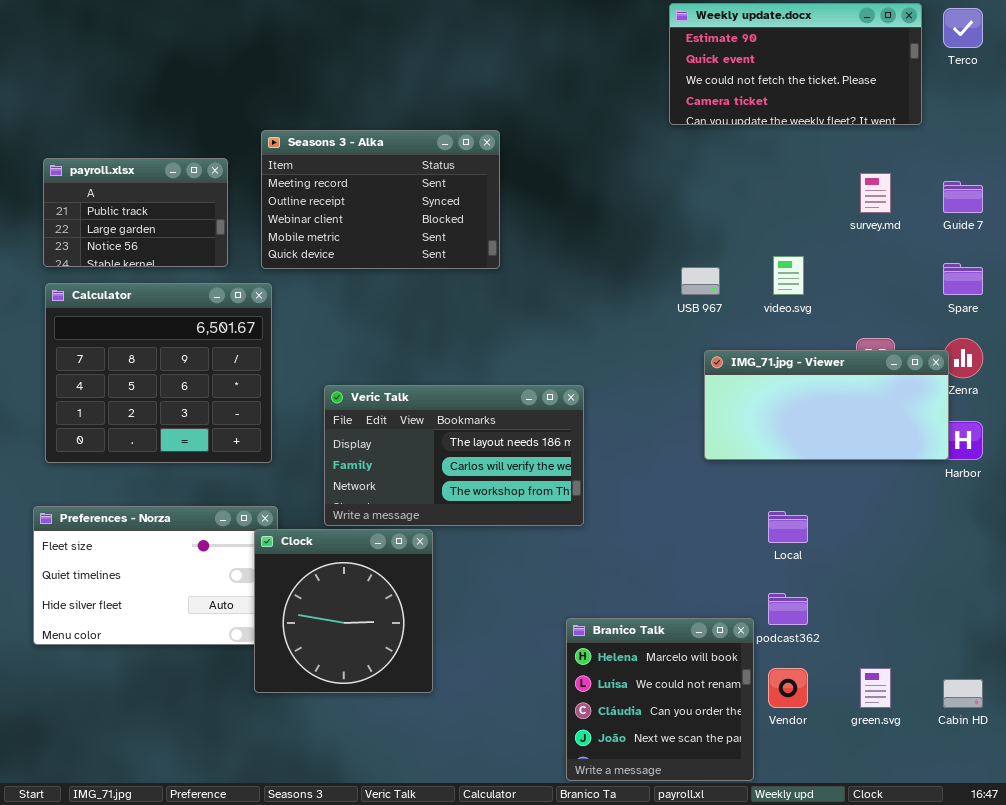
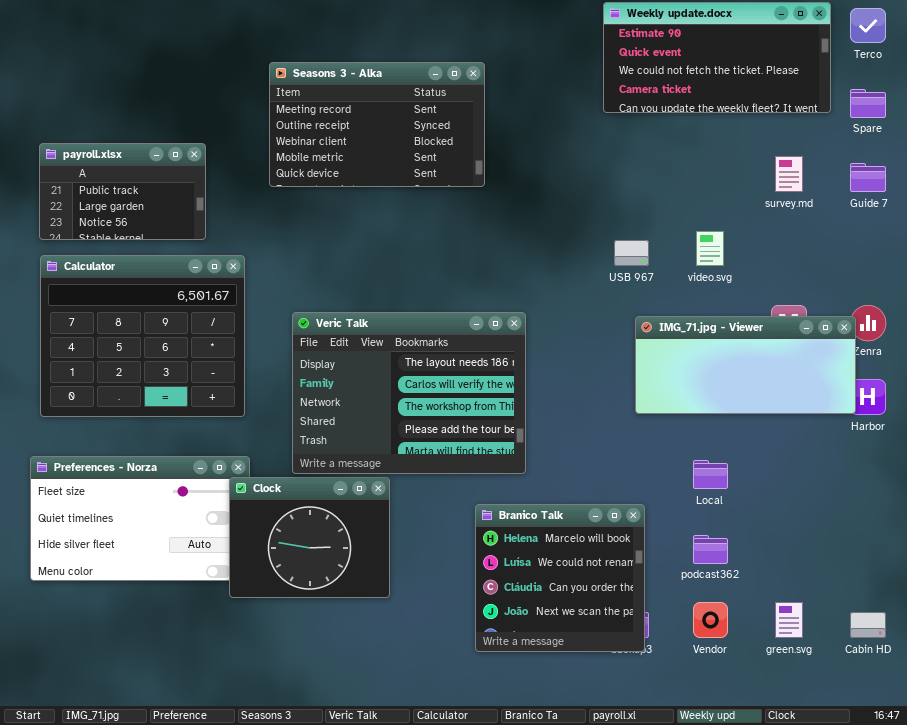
Seasons 3 - Alka: [261,130,500,269] -> [269,62,485,187], moved
Spare: [943,263,983,295] -> [850,89,886,118], moved
Veric Talk: [324,385,584,526] -> [292,312,526,474], resized
Clock: [254,529,433,693] -> [229,477,390,598], resized
Branico Talk: [566,618,754,781] -> [475,504,645,652], moved

